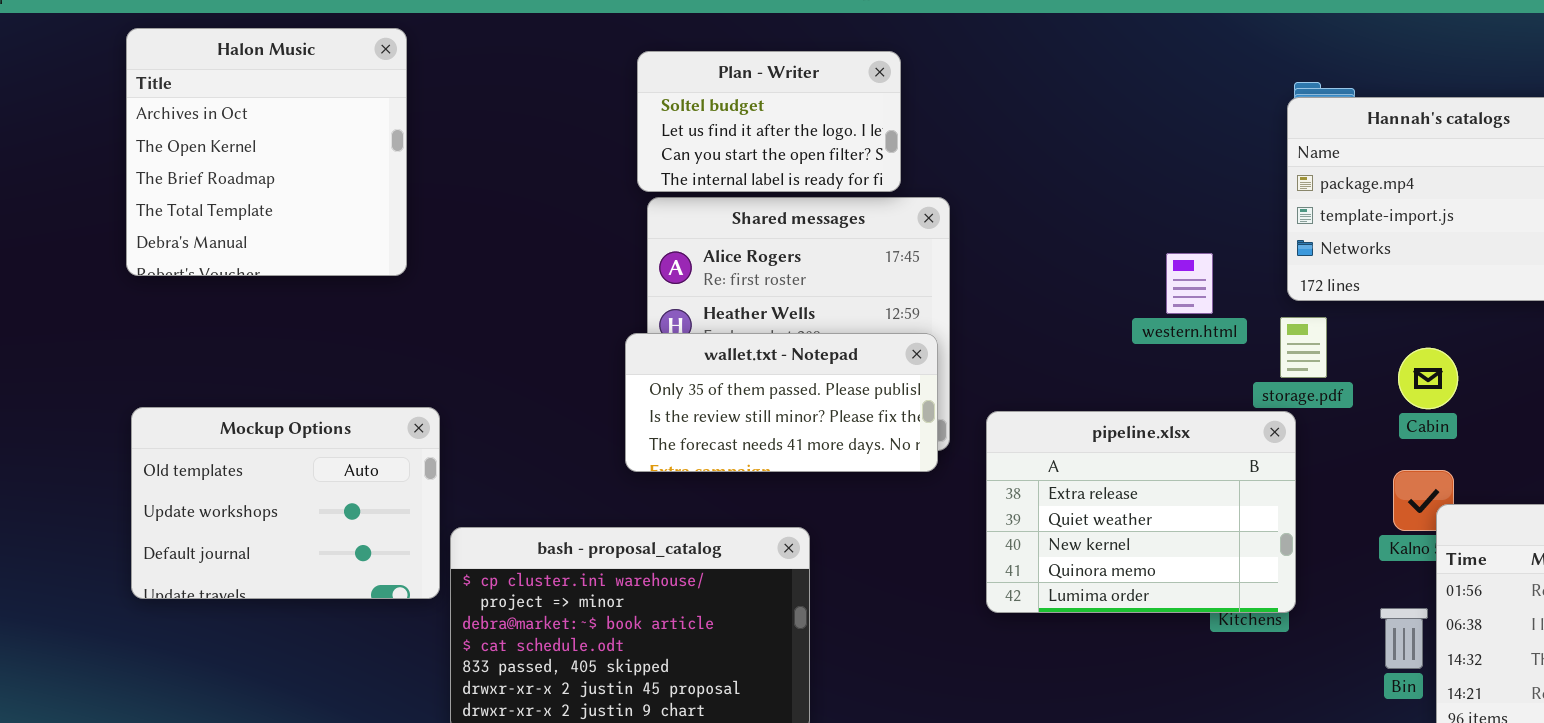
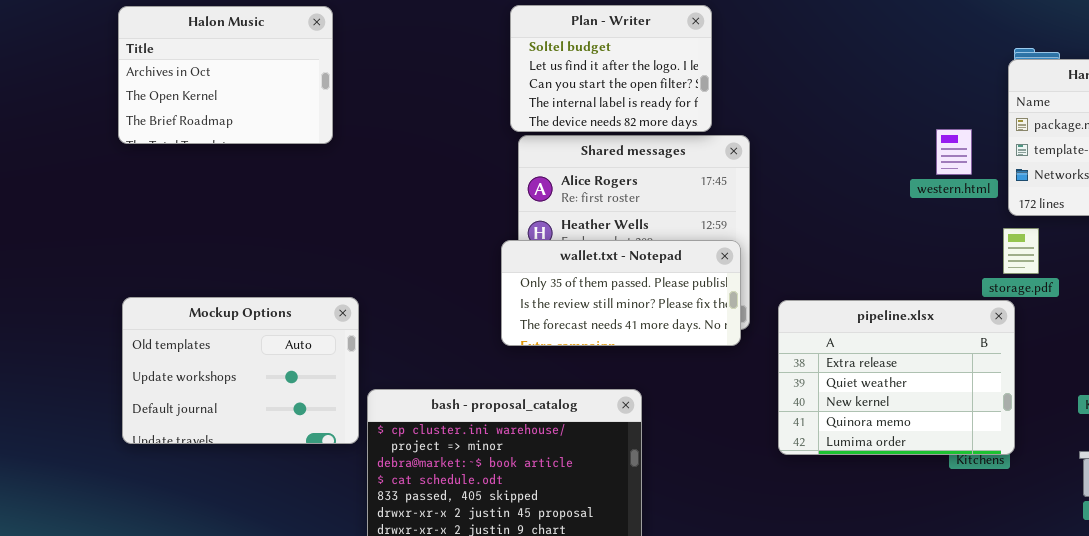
Halon Music: [126,28,407,276] -> [118,6,333,144], resized
Plan - Writer: [637,51,901,192] -> [510,5,712,132], resized
western.html: [1166,253,1213,314] -> [936,129,972,175], moved

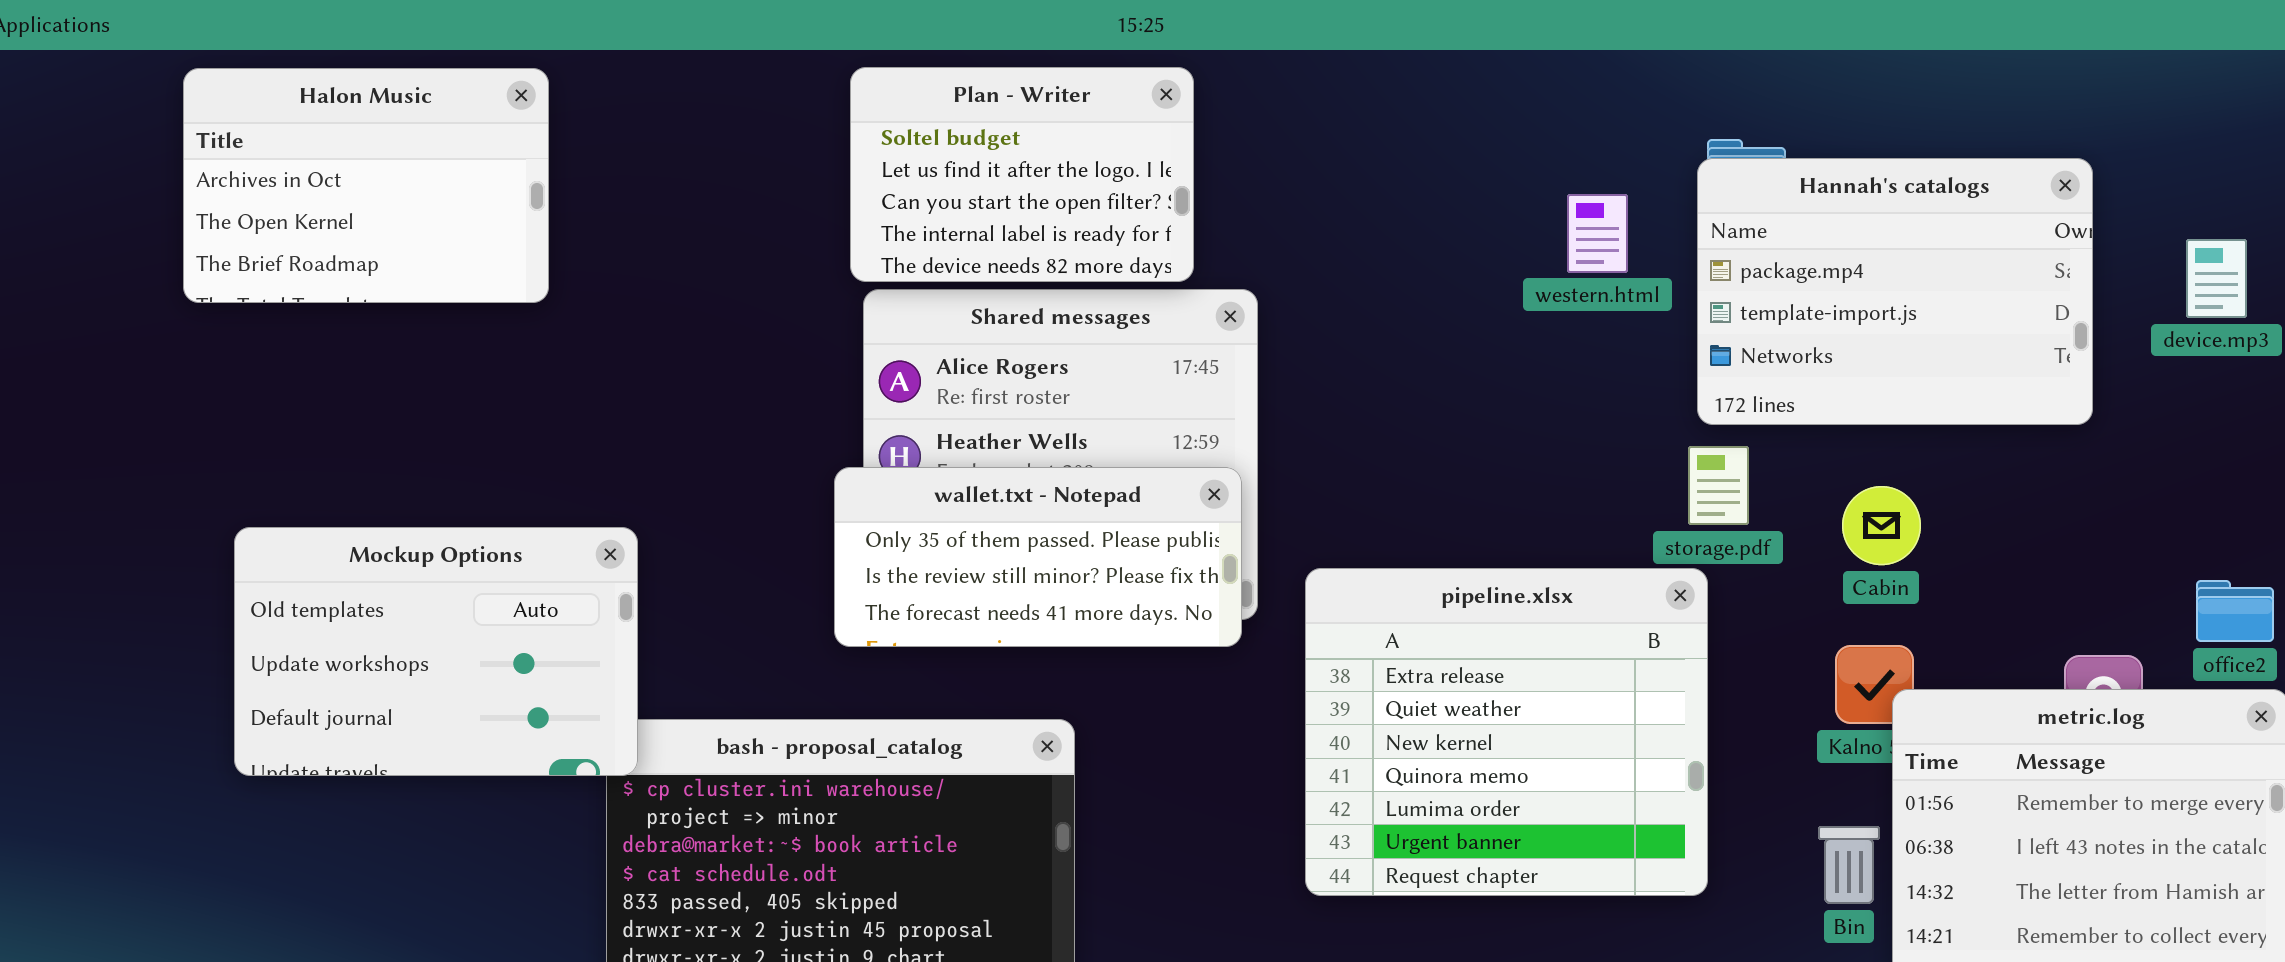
western.html: [936,129,972,175] -> [1567,194,1628,273], moved
Mockup Options: [122,297,359,444] -> [234,527,638,776], moved
pipeline.xlsx: [778,300,1015,455] -> [1305,568,1708,896], resized

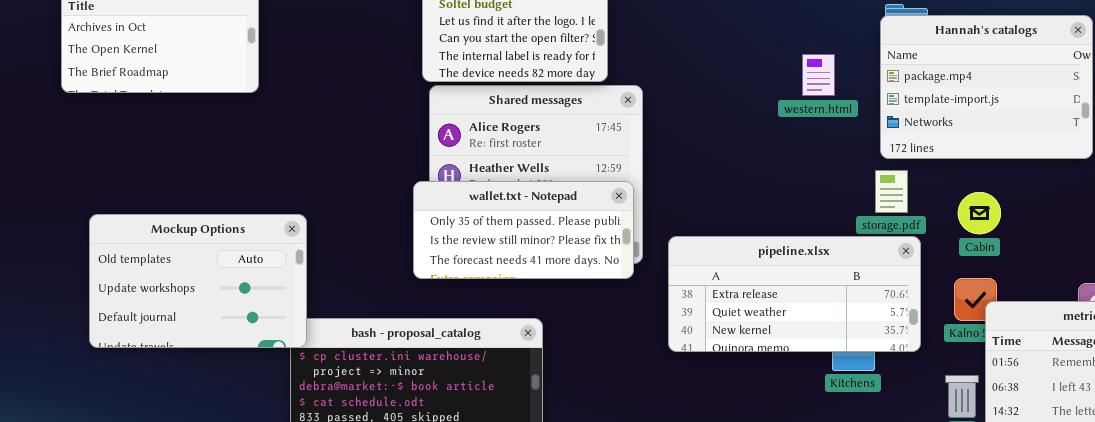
western.html: [1567,194,1628,273] -> [802,54,835,96], moved
pipeline.xlsx: [1305,568,1708,896] -> [668,236,921,352], resized

